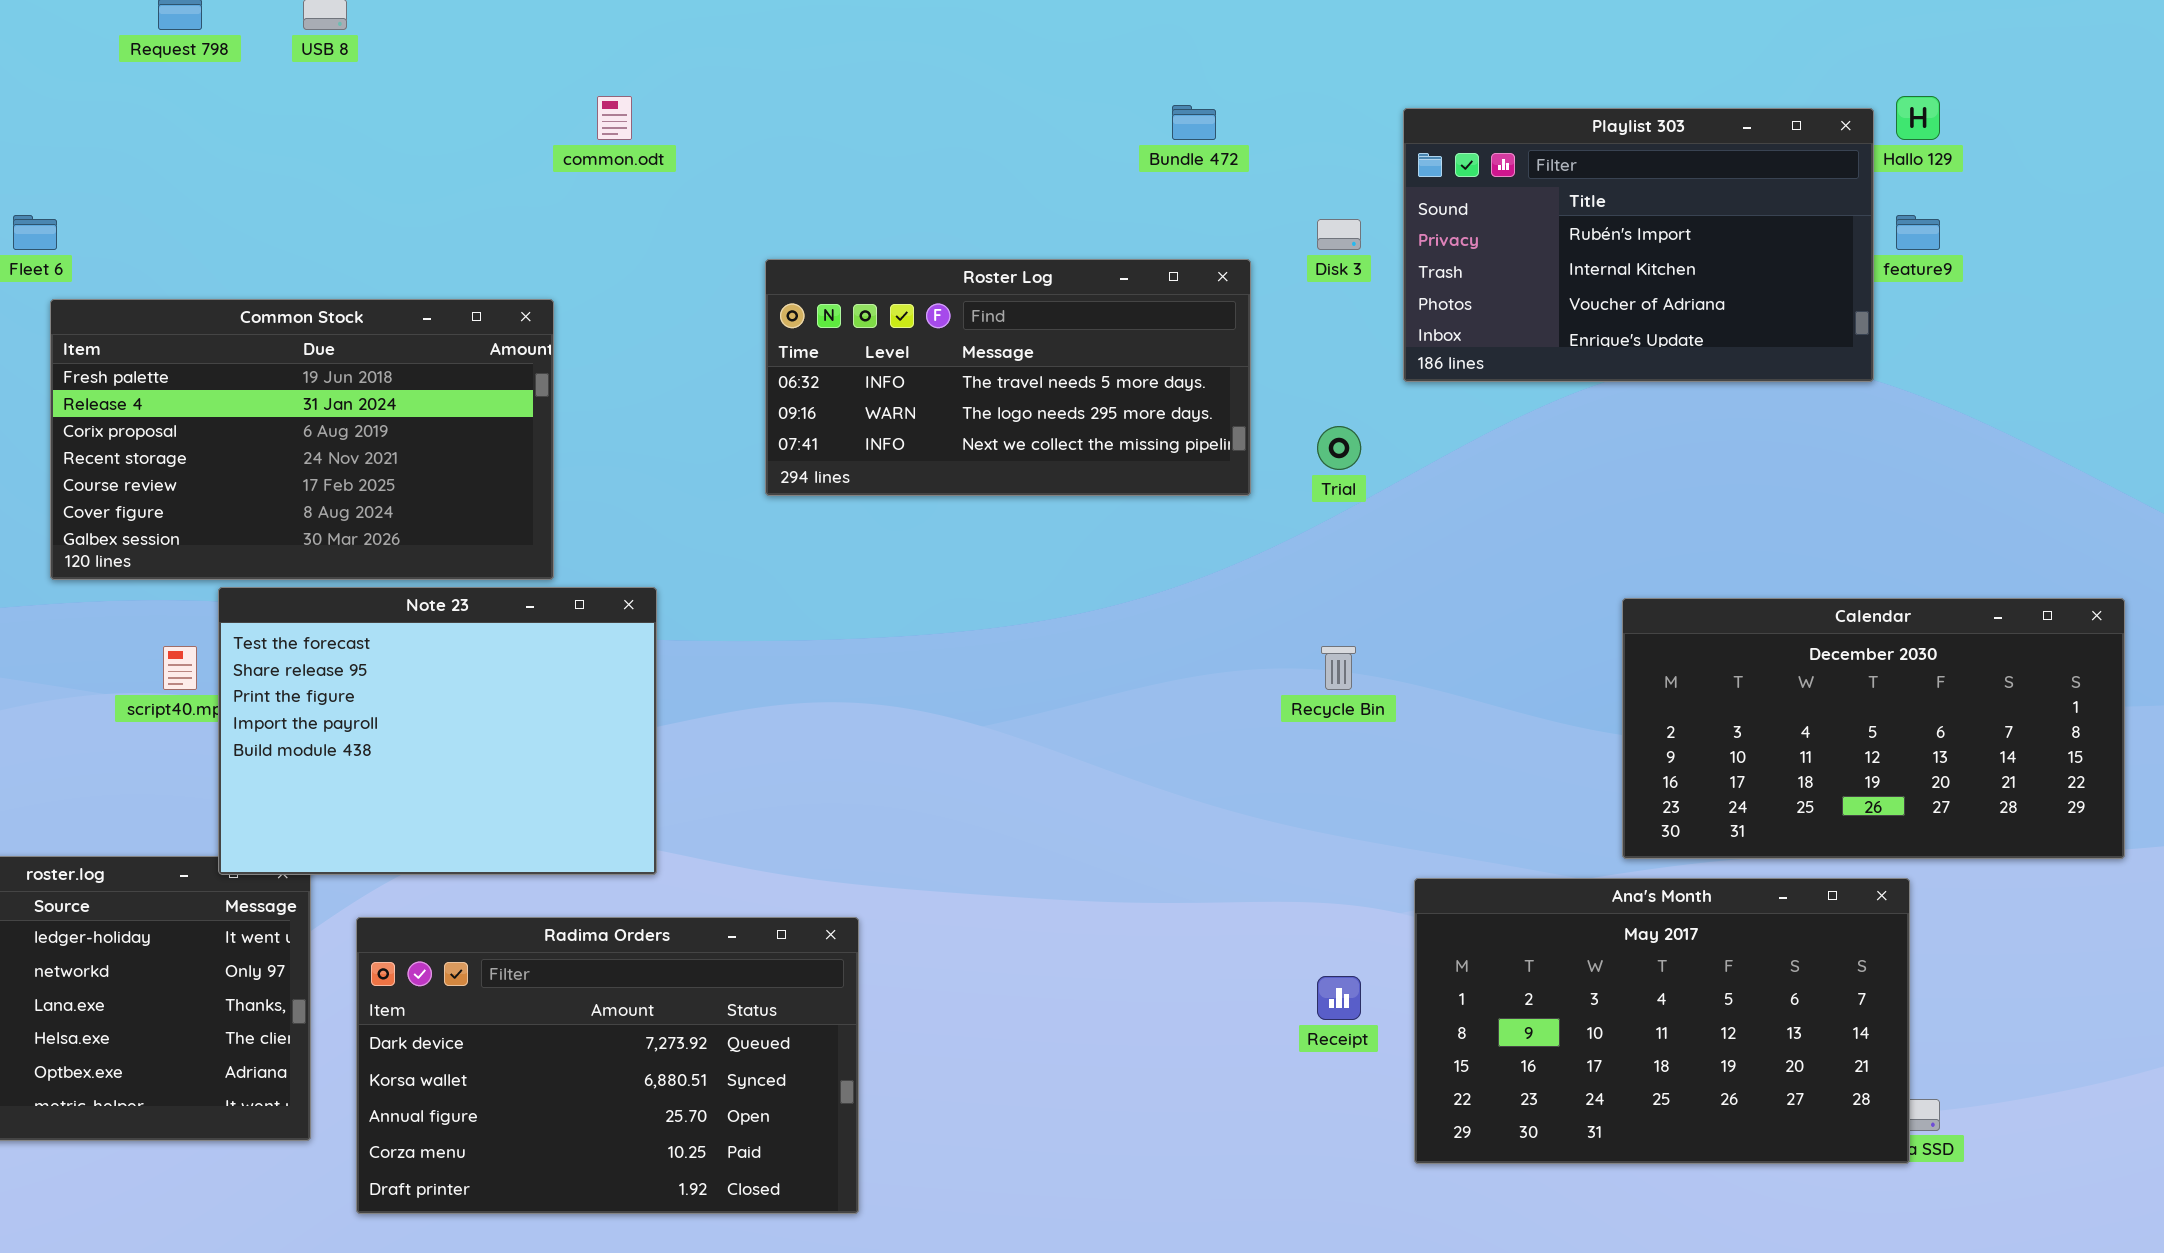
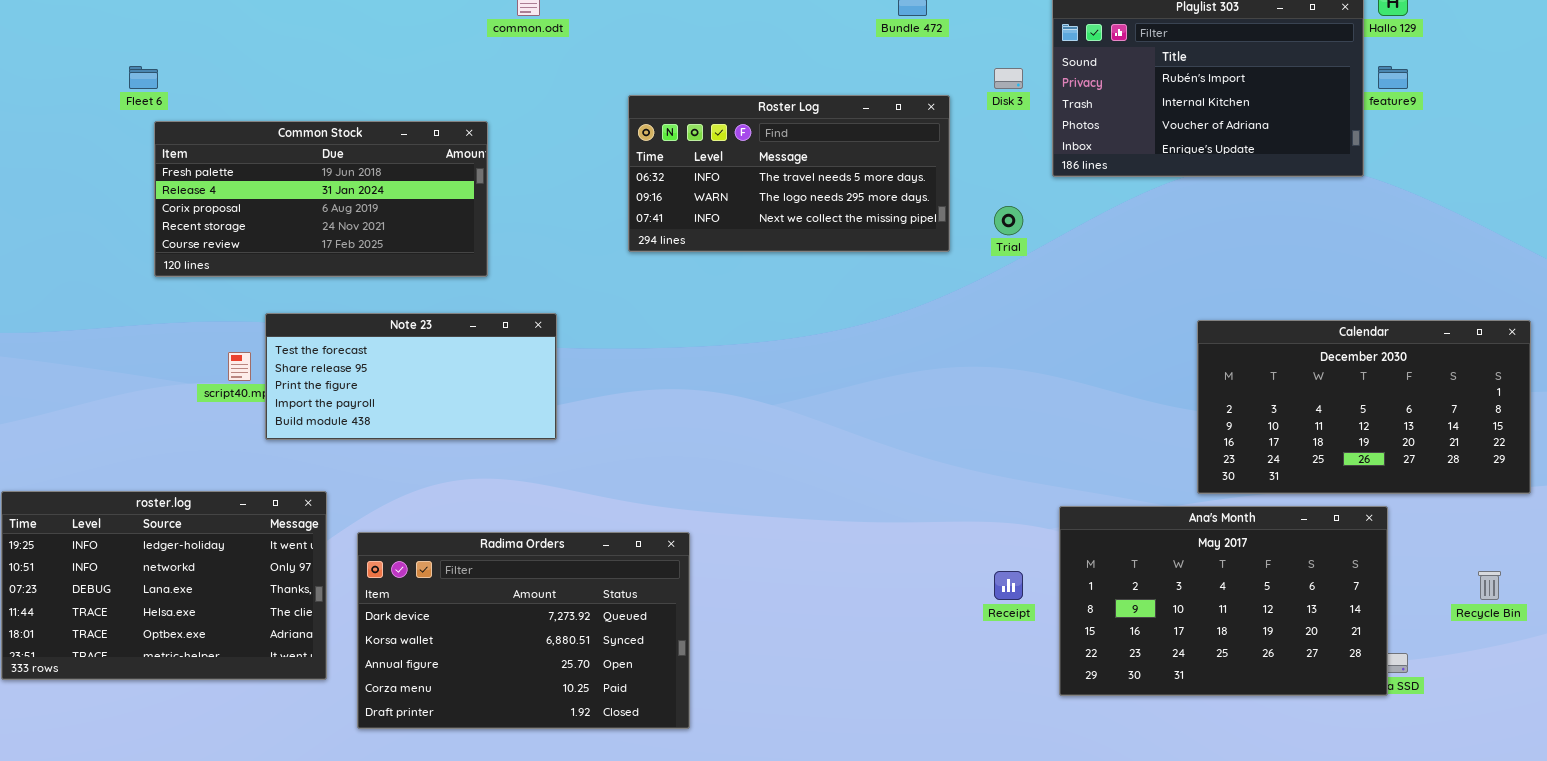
Common Stock: [50,299,554,580] -> [154,121,488,277], resized
Note 23: [218,587,657,875] -> [265,313,557,440], resized
Recycle Bin: [1321,646,1356,690] -> [1478,571,1501,600], moved

